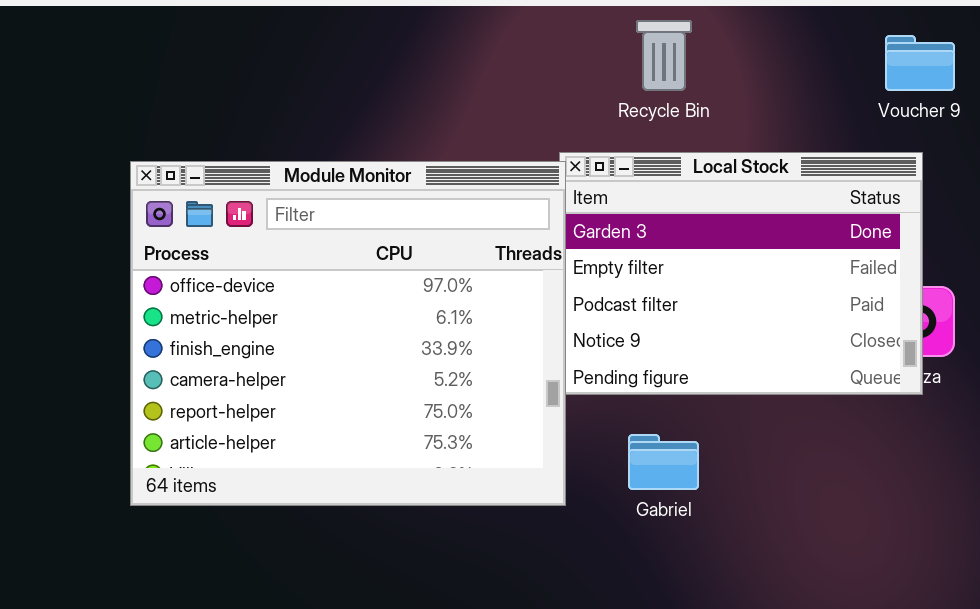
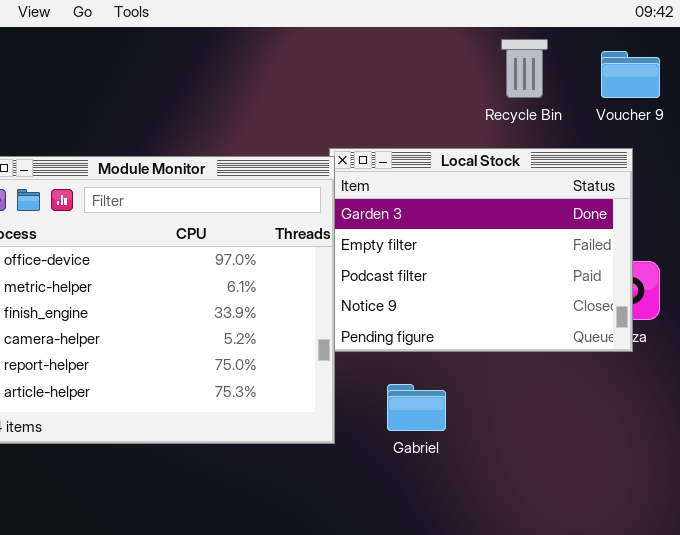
Recycle Bin: [636,20,692,91] -> [501,39,548,98], moved

